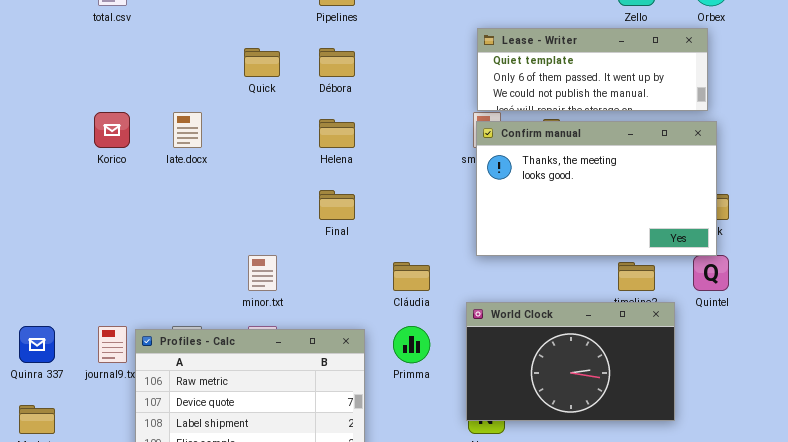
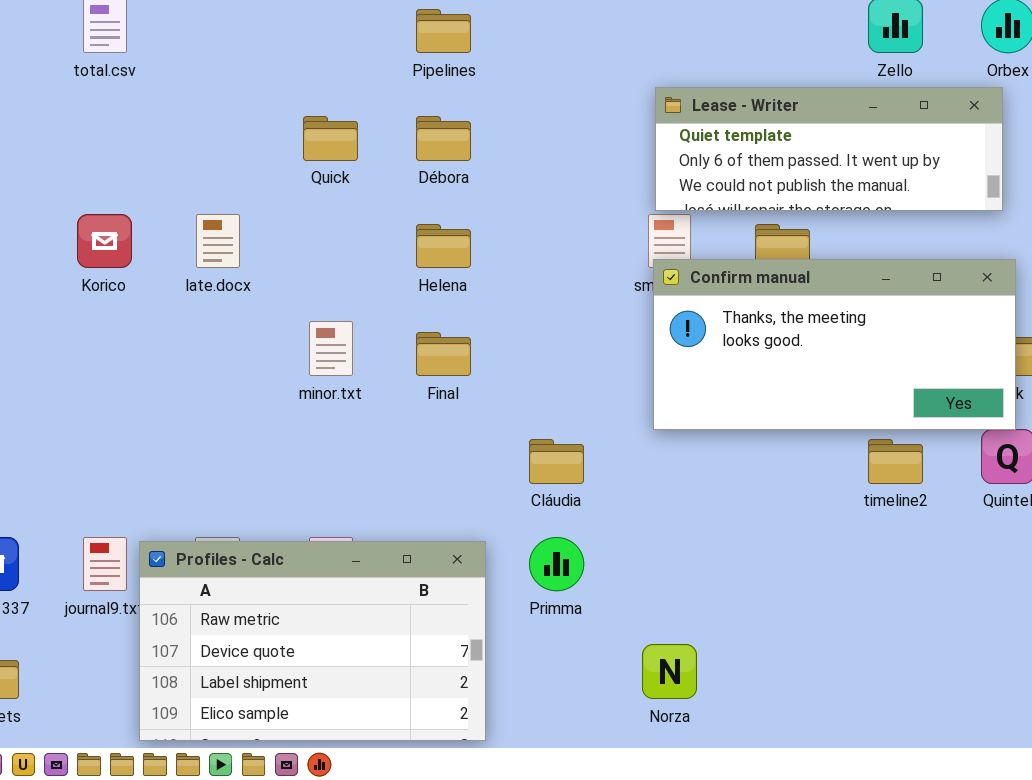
Confirm manual: [476,121,717,256] -> [653,259,1016,430], resized
minor.txt: [248,255,277,291] -> [309,321,353,376], moved
World Clock: [466,302,675,421] -> none, closed

